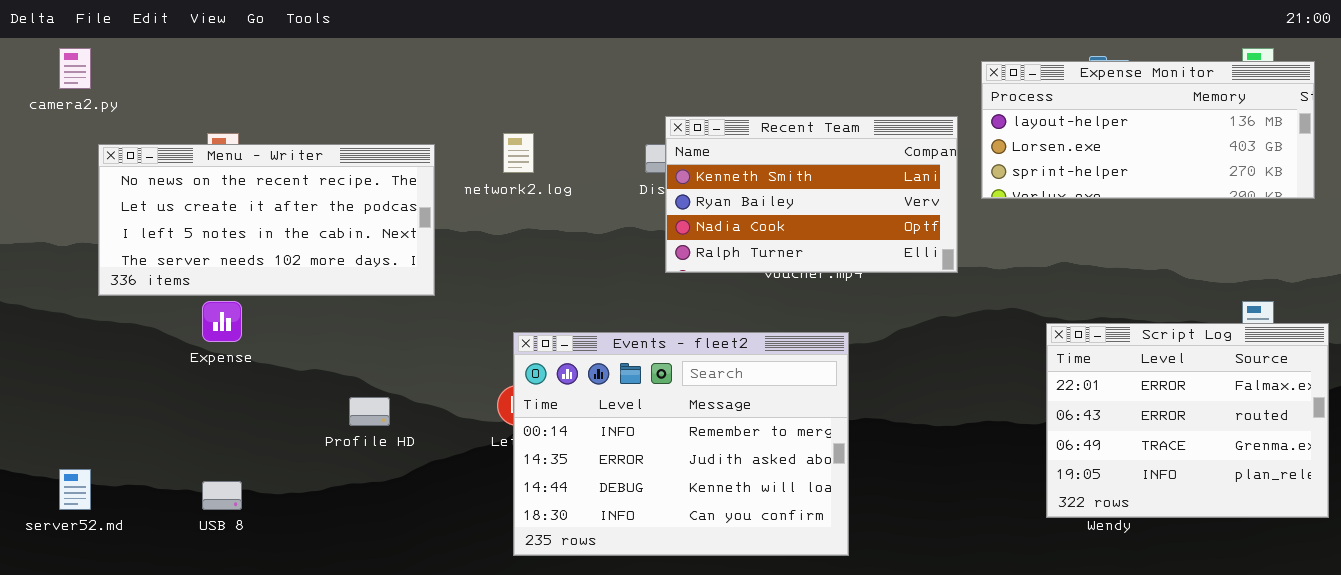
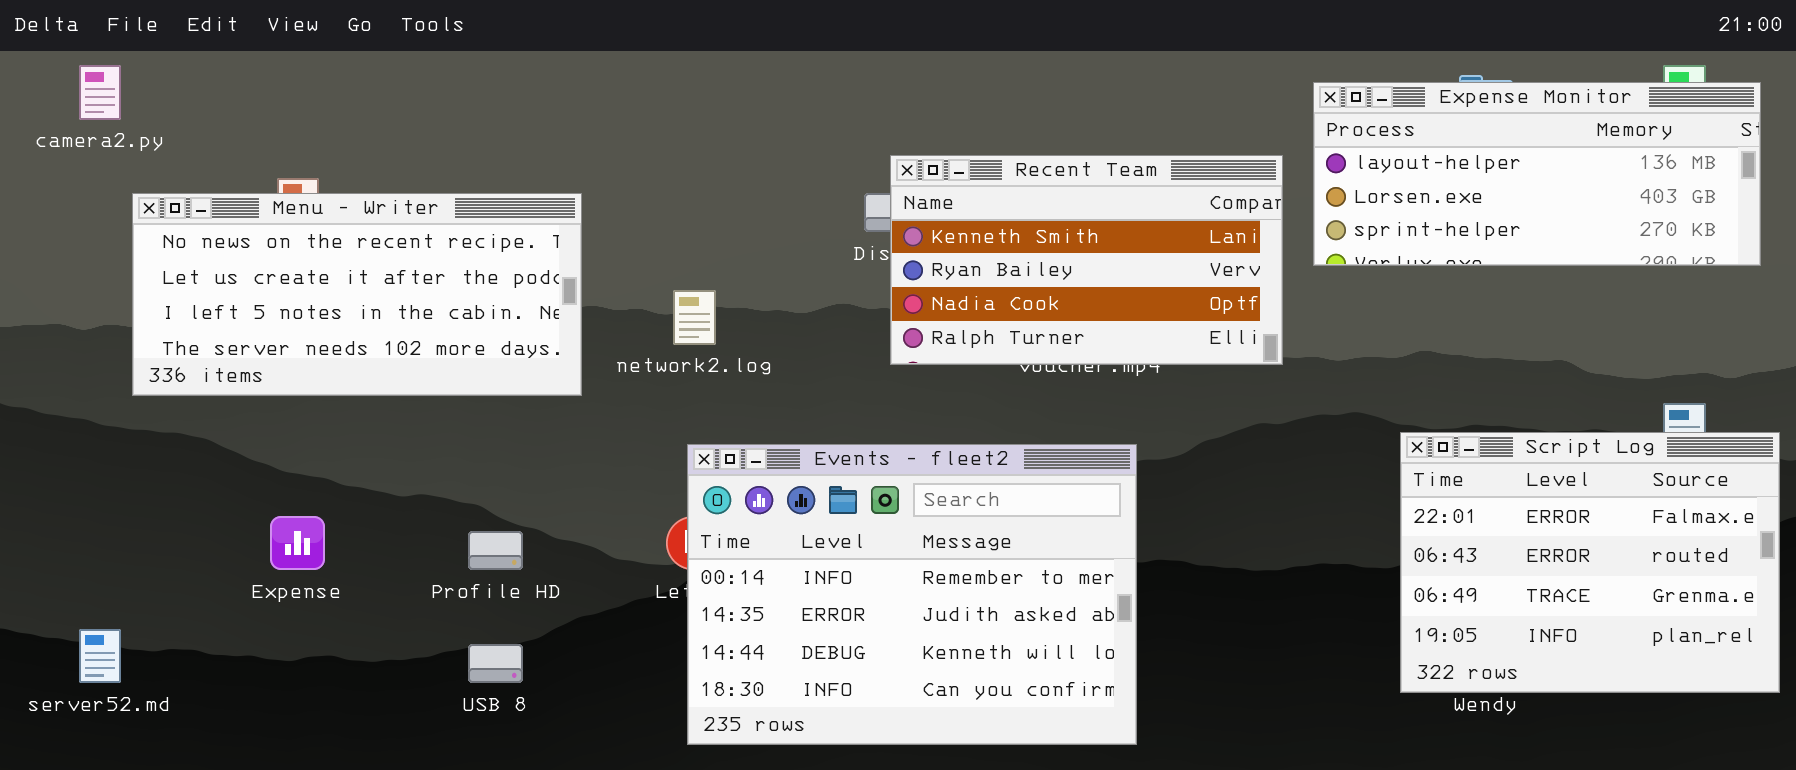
network2.log: [503,133,534,173] -> [673,290,716,345], moved
Expense: [202,301,242,342] -> [270,516,325,570], moved
USB 8: [202,481,242,510] -> [468,644,523,683], moved

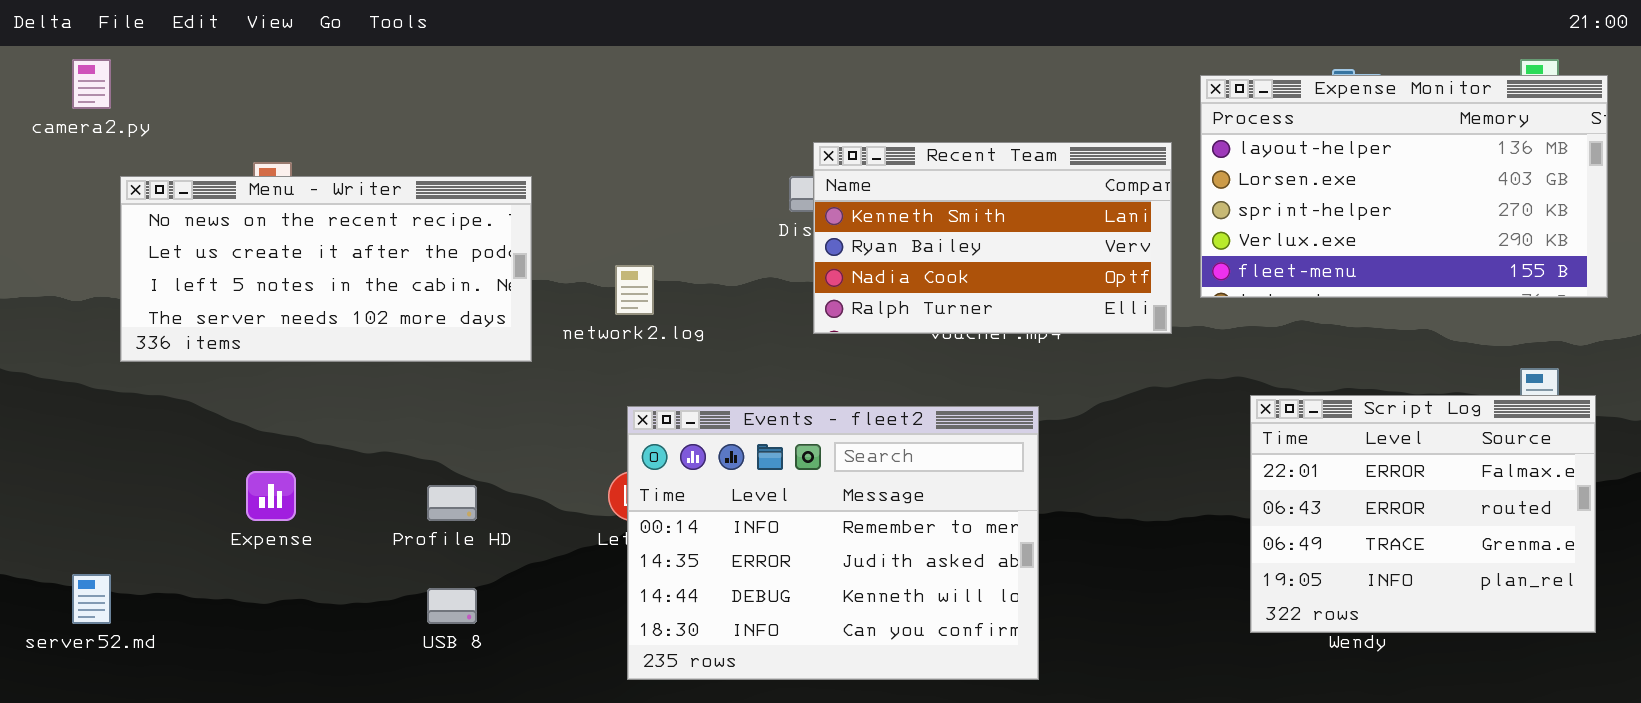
Expense Monitor: [1313,82,1761,266] -> [1200,75,1608,298], resized
Script Log: [1400,432,1780,693] -> [1250,395,1596,633], moved

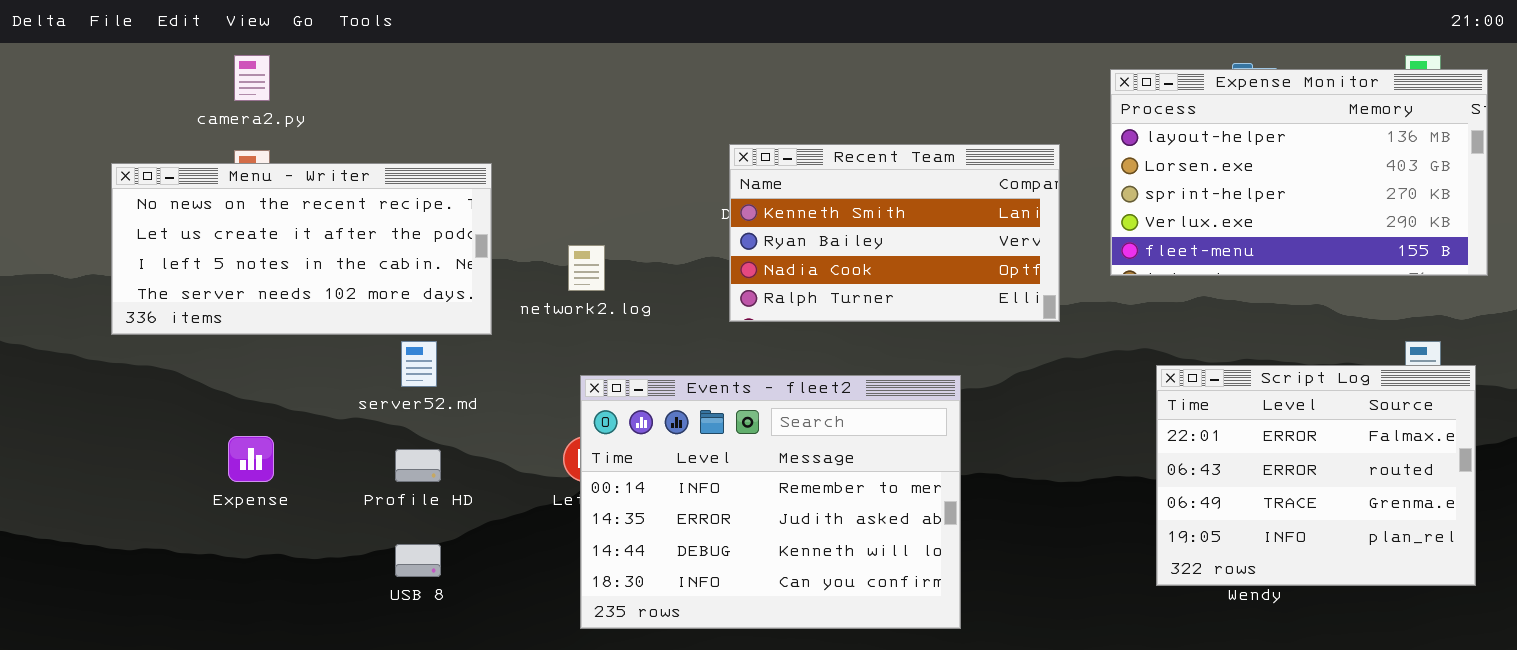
camera2.py: [72,59,111,109] -> [234,55,270,101], moved
Recent Team: [813,142,1172,334] -> [729,144,1060,322], moved
server52.md: [72,574,111,624] -> [401,341,437,387], moved

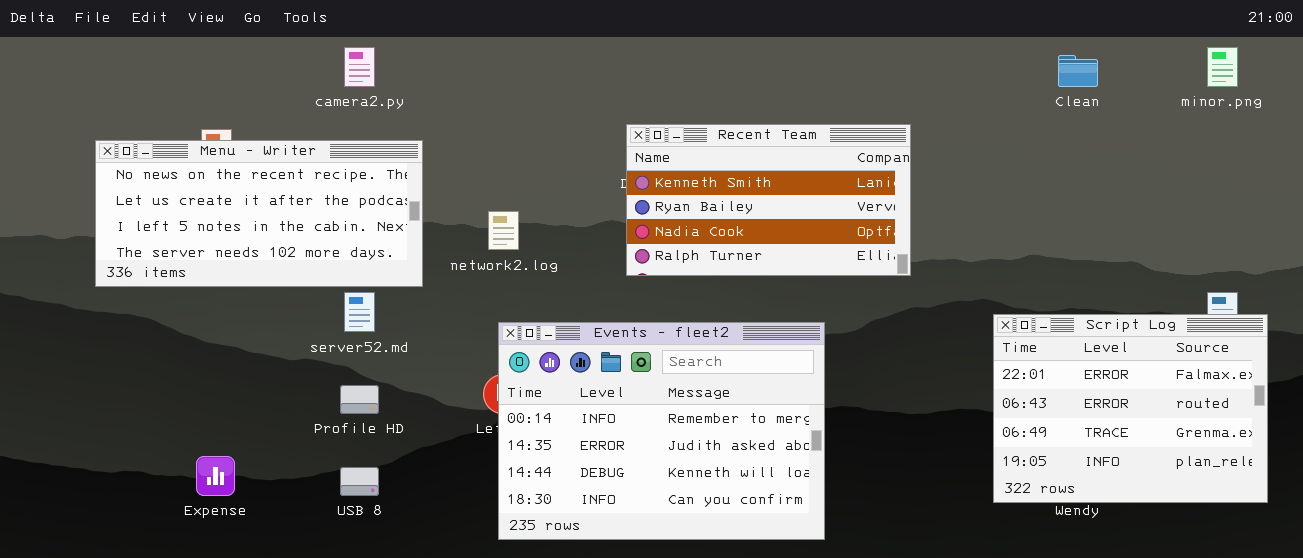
camera2.py: [234,55,270,101] -> [344,47,375,87], moved
Expense Monitor: [1110,69,1488,276] -> none, closed
Expense: [228,436,274,482] -> [196,456,235,496], moved

